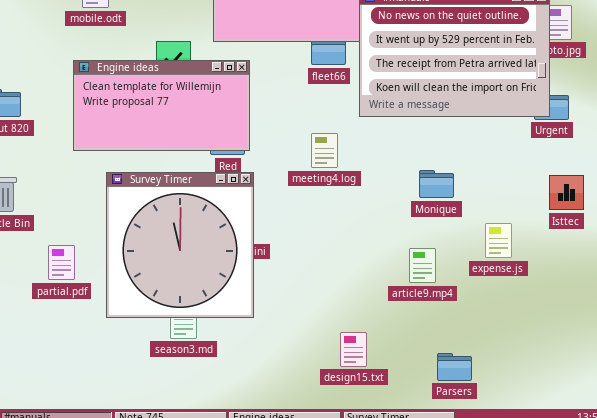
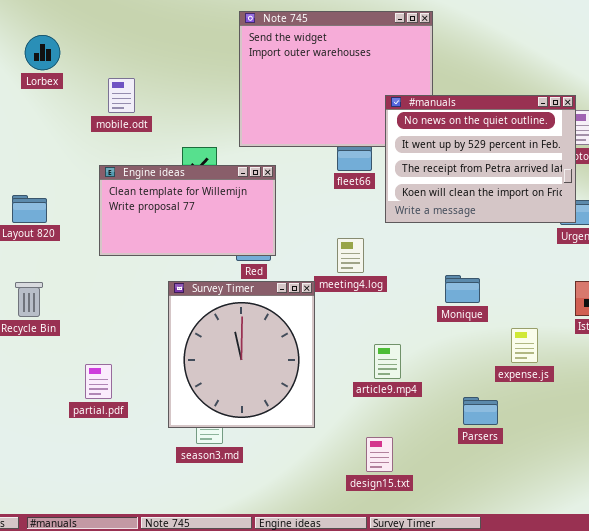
Survey Timer: [106,172,254,318] -> [168,281,315,428], moved
partial.pdf: [48,245,75,280] -> [85,364,112,399], moved
article9.mp4: [409,248,436,283] -> [374,344,401,379], moved
Parsers: [437,353,472,381] -> [463,397,498,425], moved

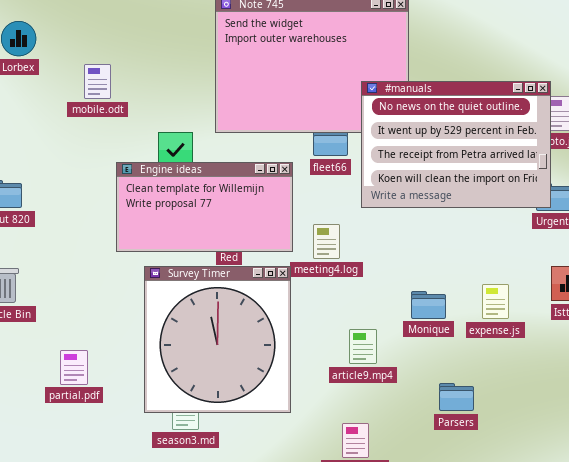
Engine ideas: [99,165,276,256] -> [116,162,293,252], moved
Monique: [445,275,480,303] -> [411,291,446,319], moved
expense.js: [511,328,538,363] -> [482,284,509,319], moved

